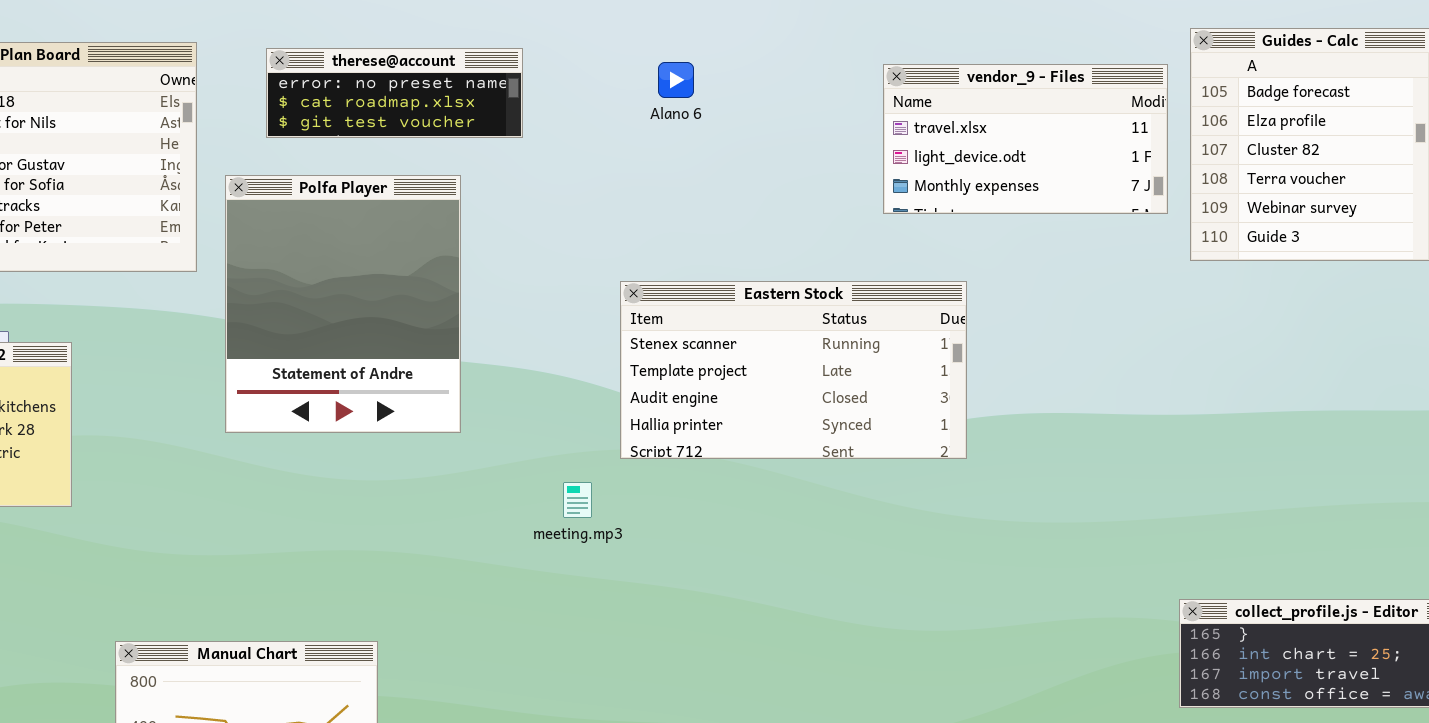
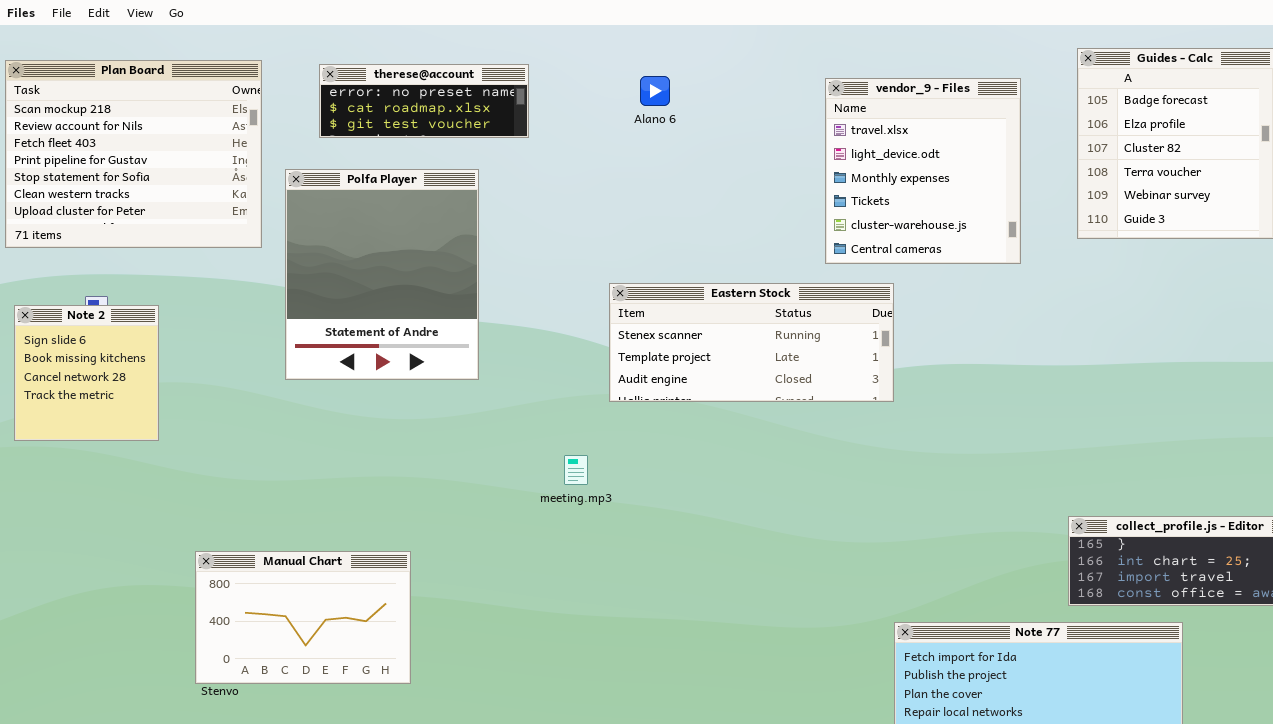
vendor_9 - Files: [883,64,1168,214] -> [825,78,1021,264], resized
Eastern Stock: [620,281,967,459] -> [609,283,894,402], resized
meeting.mp3: [563,482,592,518] -> [564,455,588,485], moved

